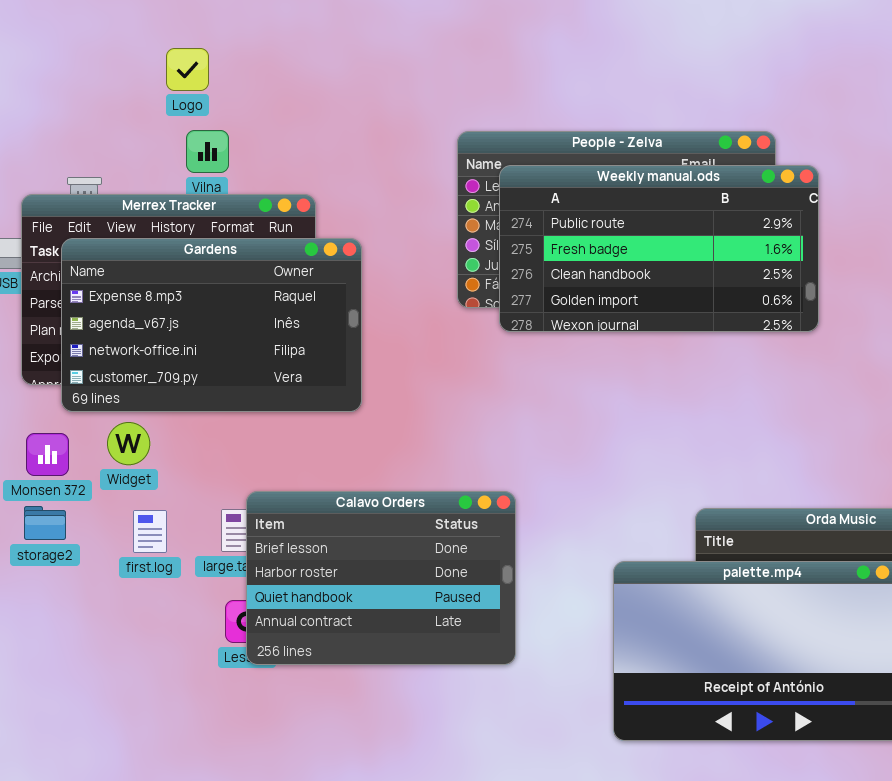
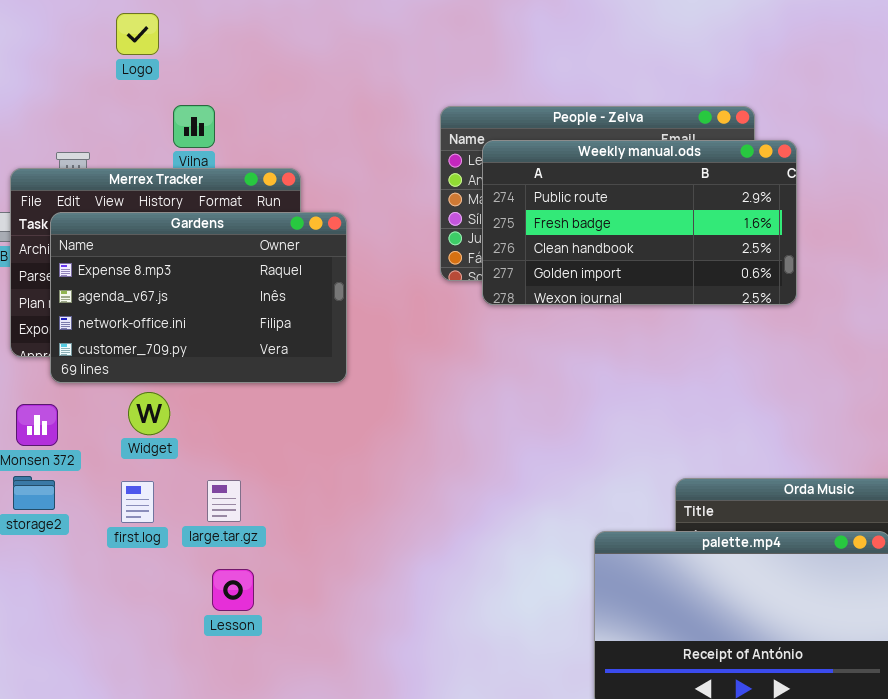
Logo: [166,48,209,91] -> [116,13,159,55], moved
Widget: [107,422,150,465] -> [128,392,170,435], moved
Calavo Orders: [246,491,516,665] -> none, closed

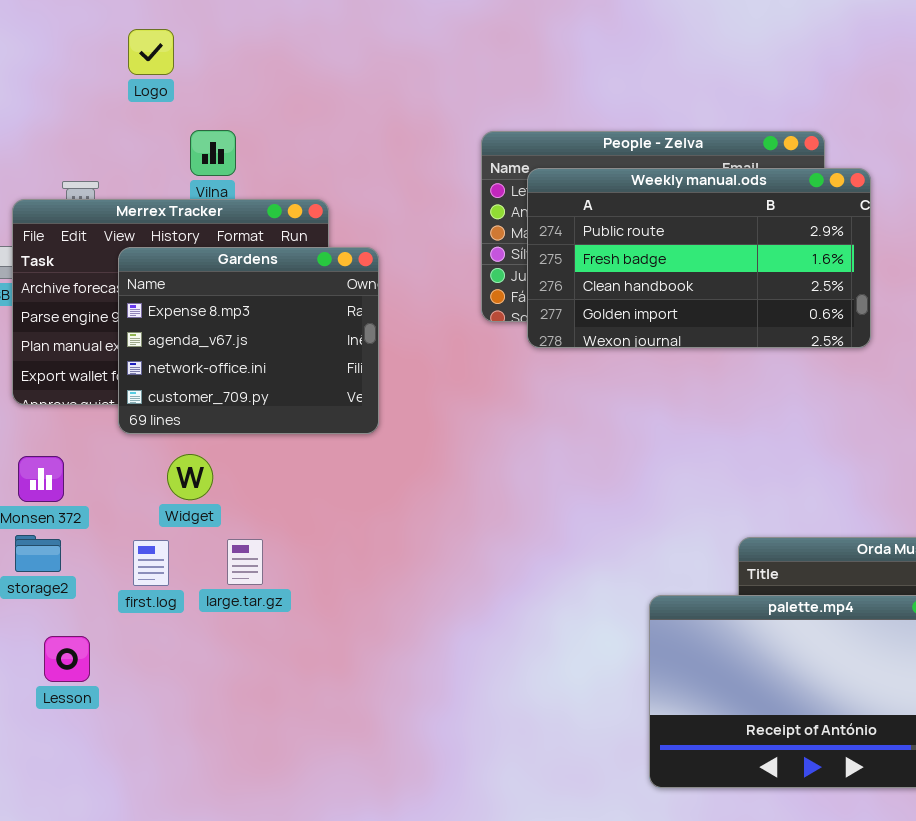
Gardens: [50,212,347,383] -> [118,247,379,434], resized
Widget: [128,392,170,435] -> [167,454,213,500], moved
Lesson: [212,569,254,611] -> [44,636,90,682], moved

